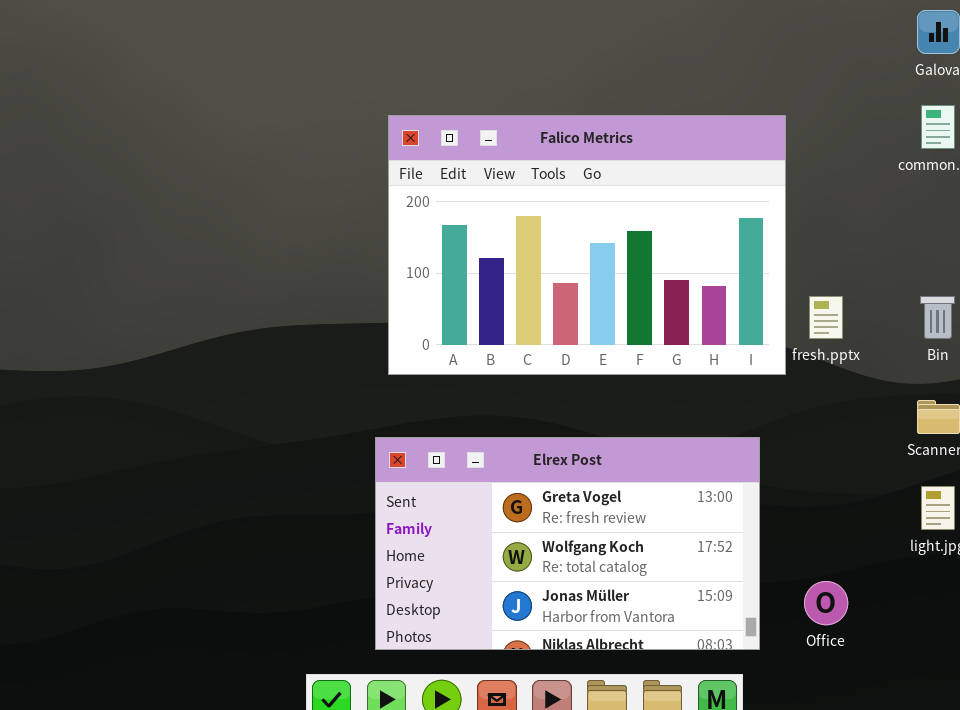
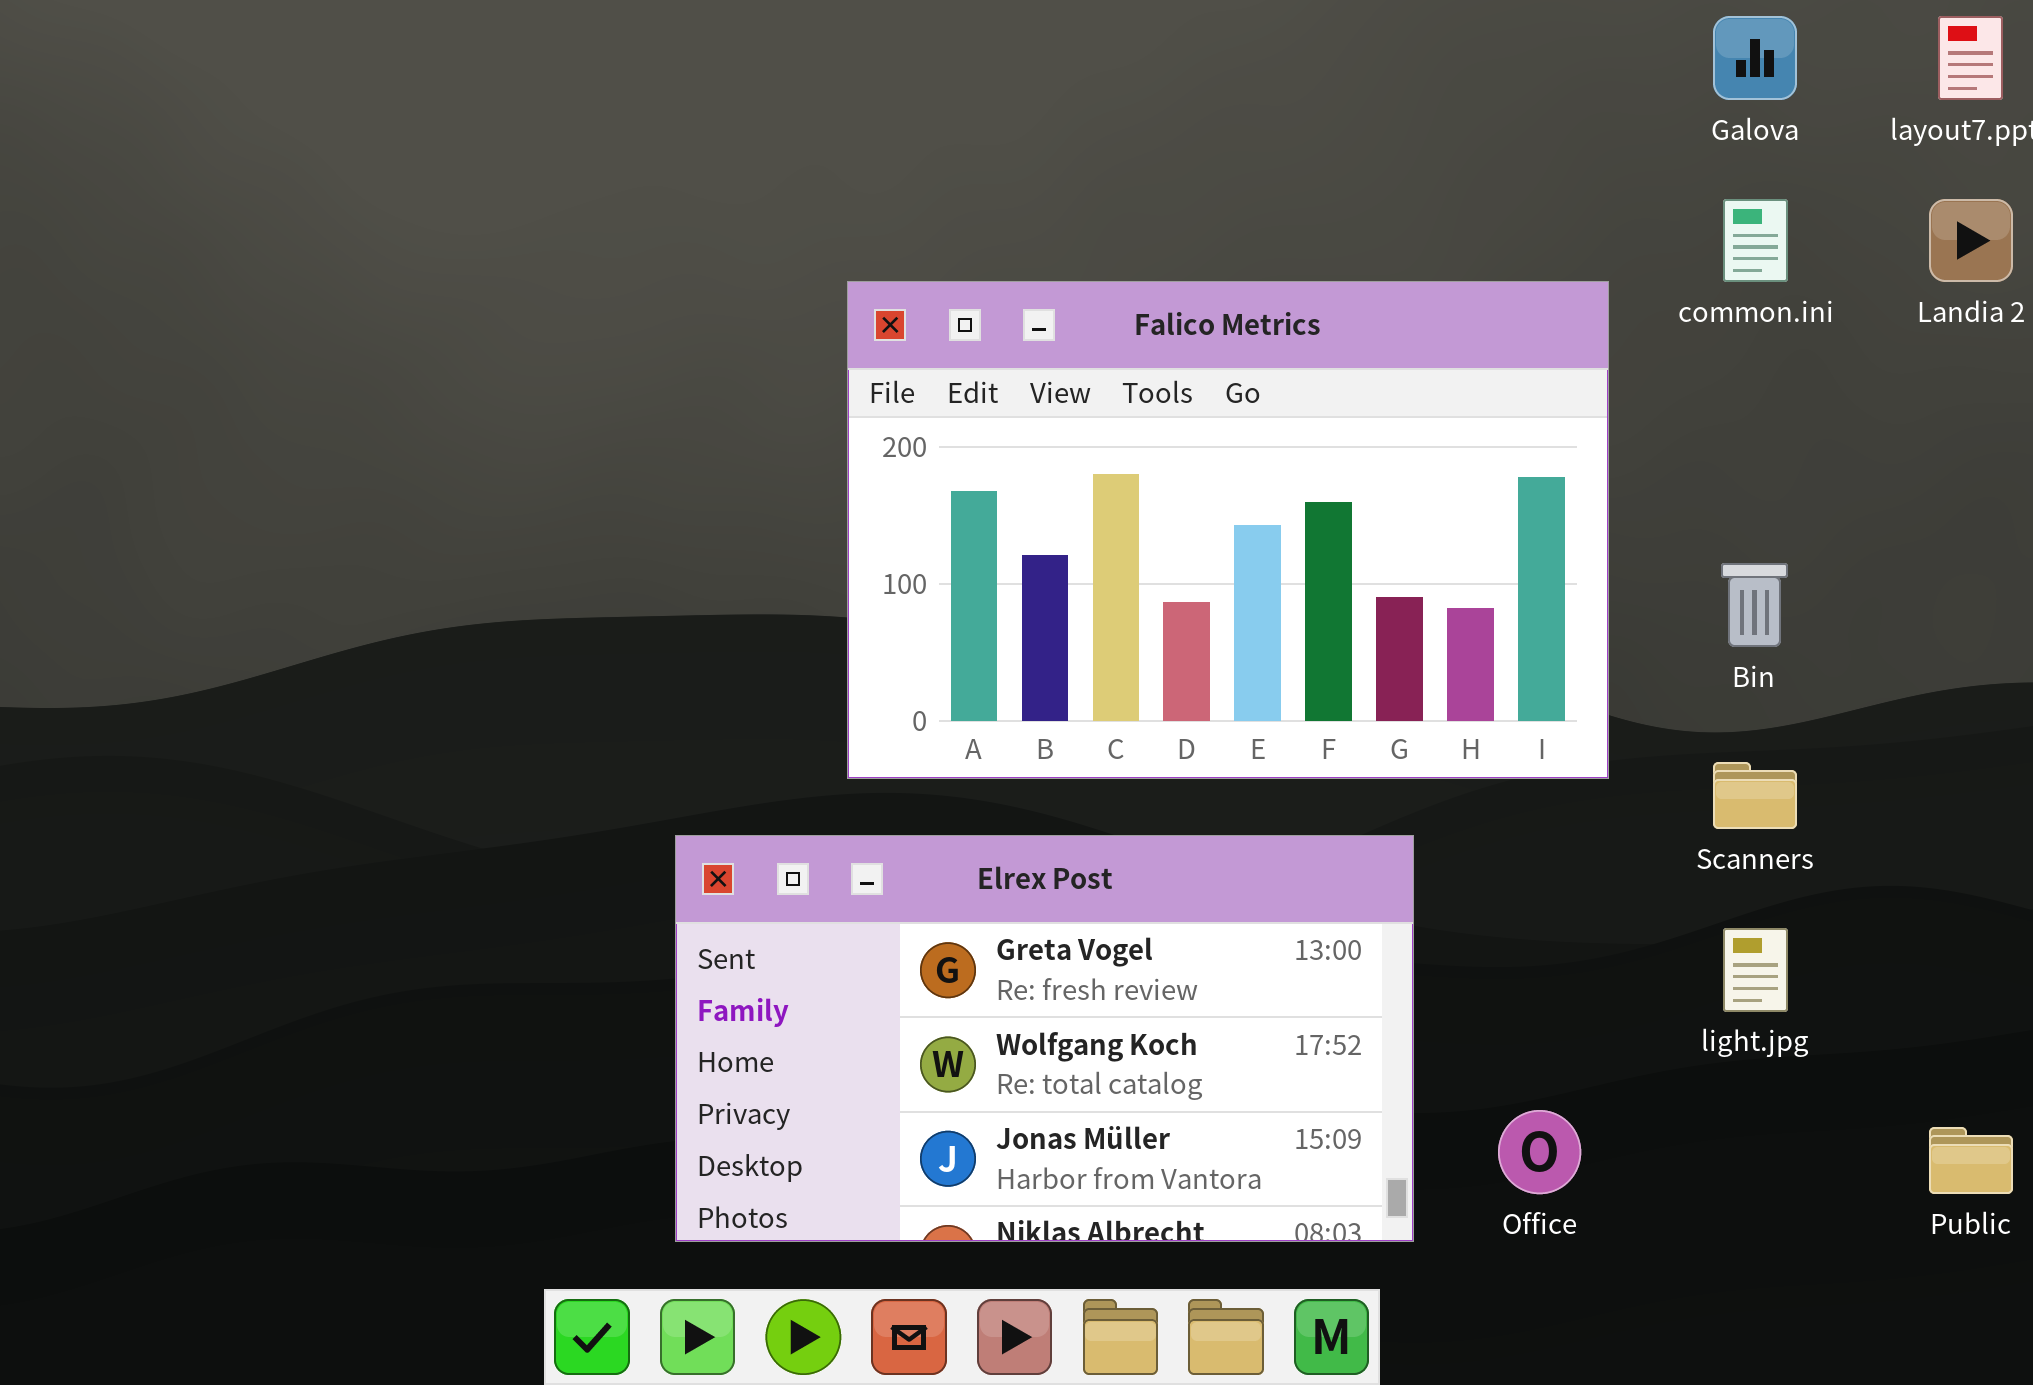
Falico Metrics: [388,115,786,375] -> [847,281,1609,779], moved

